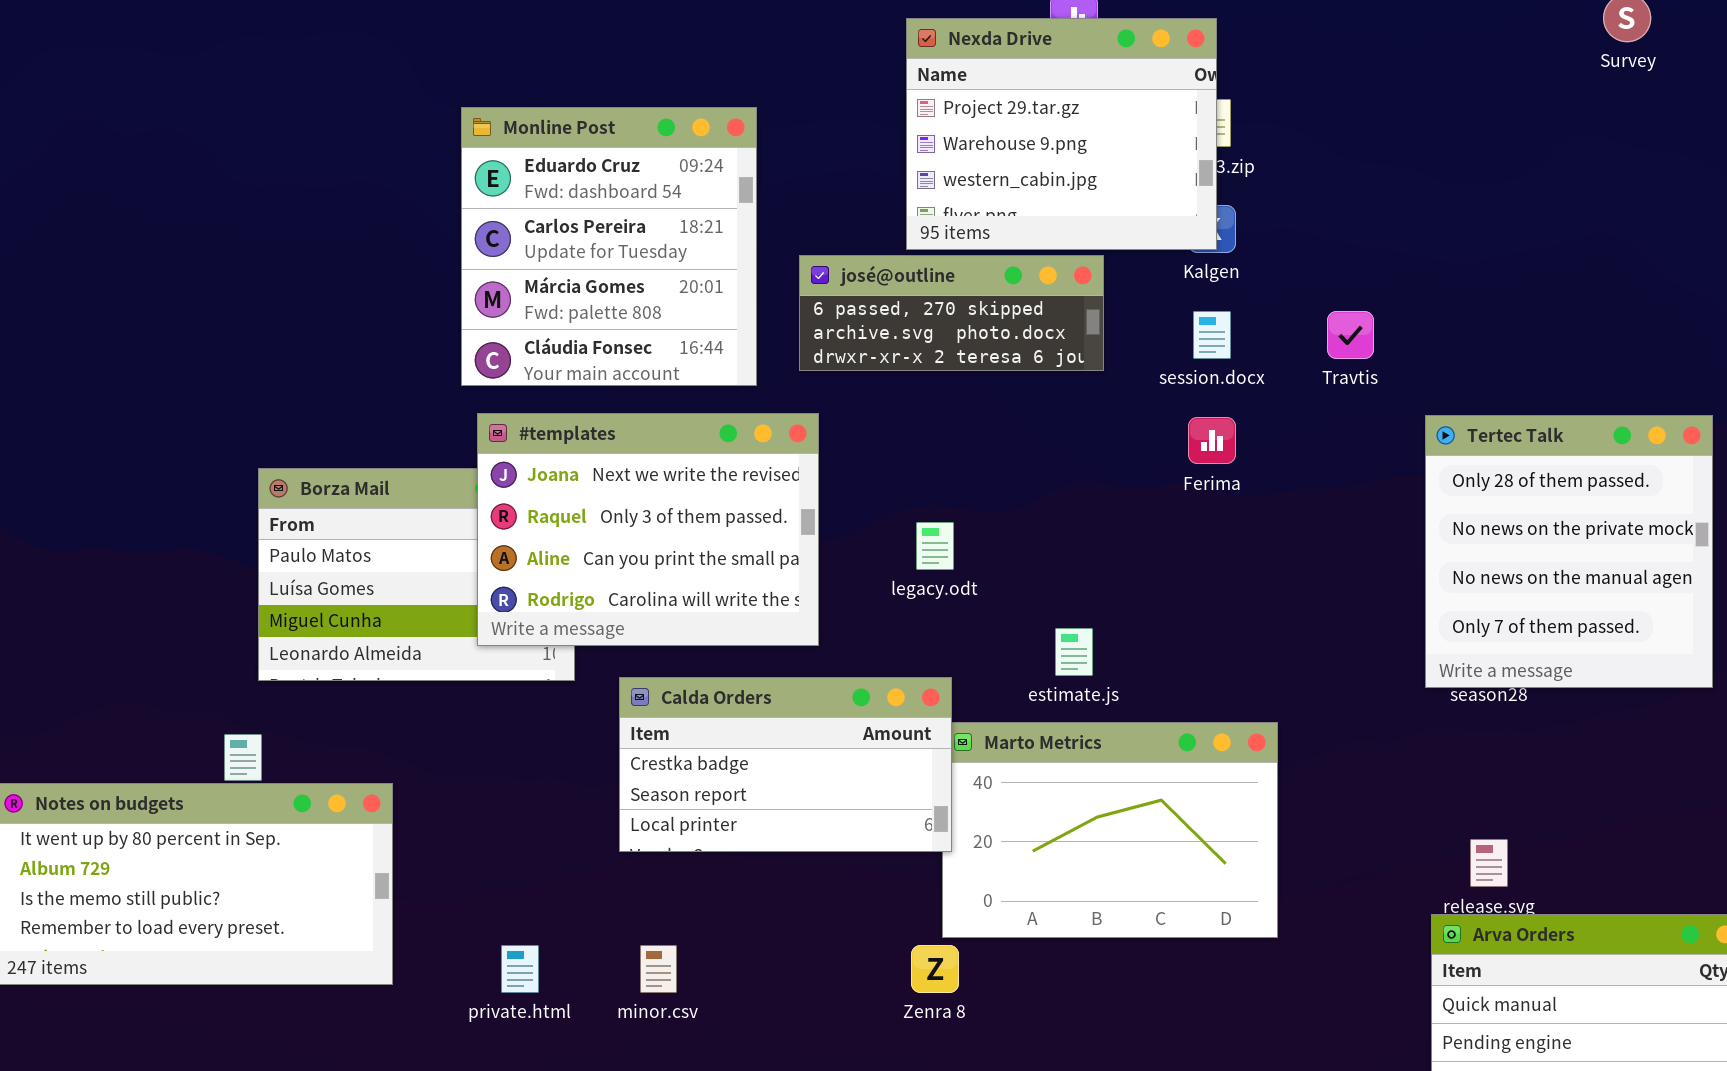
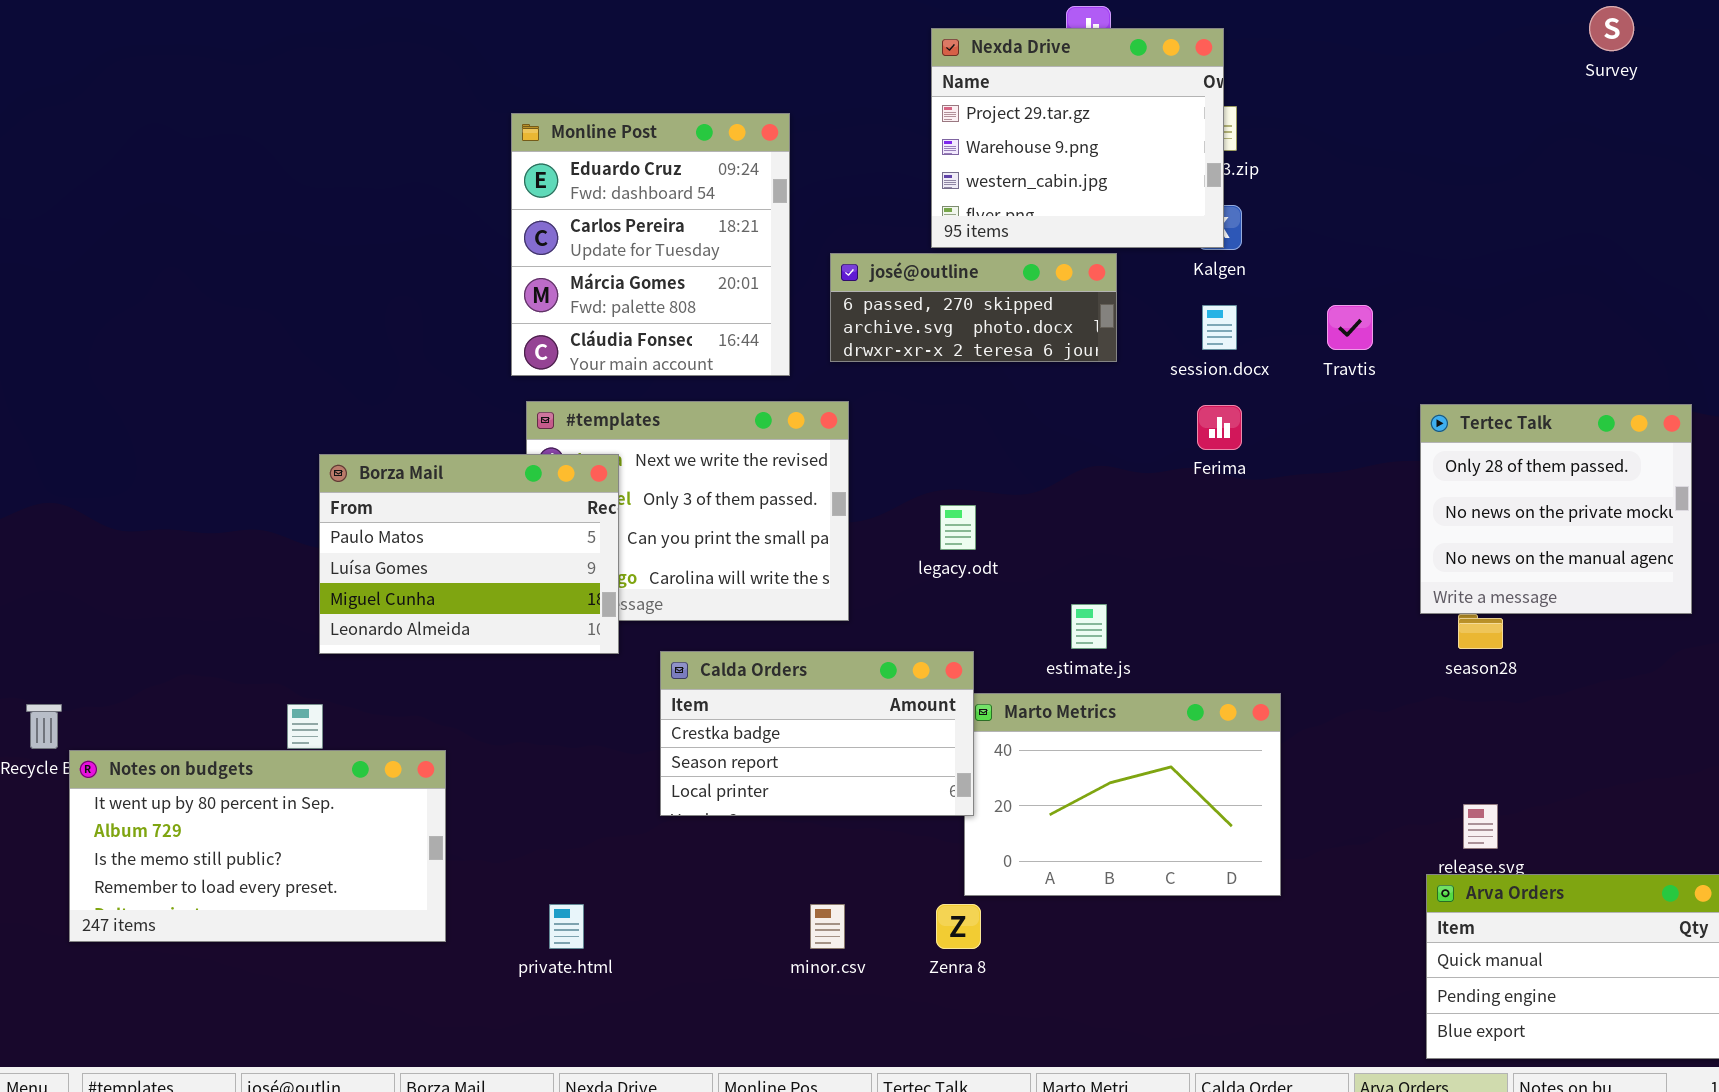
Tertec Talk: [1425,415,1713,688] -> [1420,404,1692,614], resized
Borza Mail: [258,468,575,681] -> [319,454,619,654], raised
minor.csv: [640,945,677,993] -> [810,904,845,949], moved

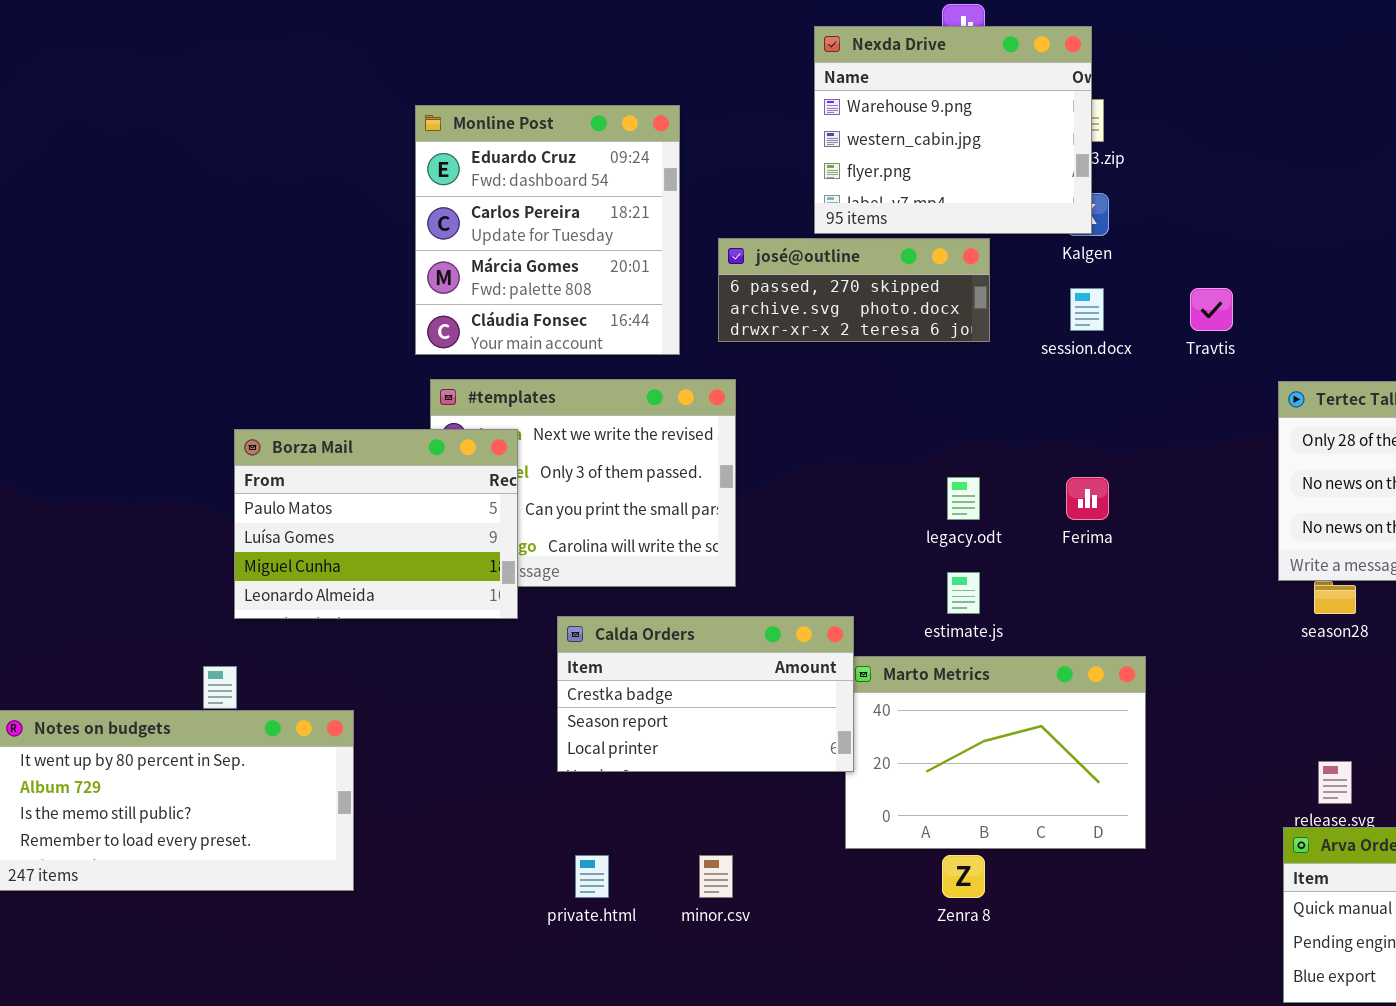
Nexda Drive: [931,28,1224,248] -> [814,26,1092,234], scrolled down 1 row
Ferima: [1197,405,1242,450] -> [1066,477,1109,520], moved
legacy.odt: [940,505,976,550] -> [947,477,980,520], moved
private.html: [549,904,584,949] -> [575,855,609,898], moved
Zenra 8: [936,904,981,949] -> [942,855,985,898], moved

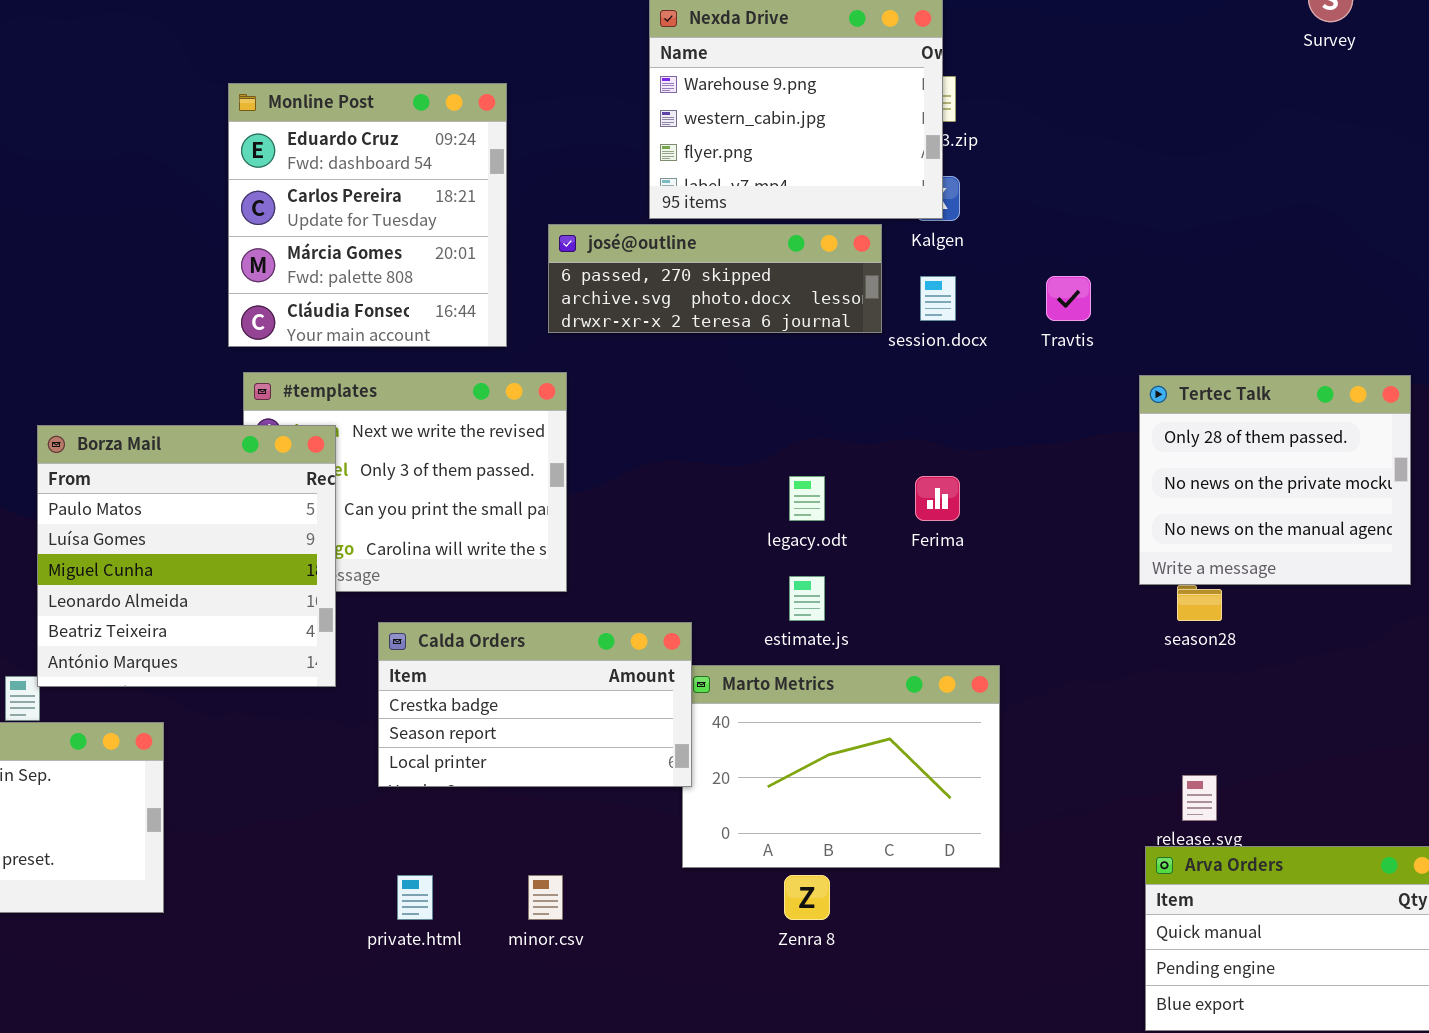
josé@outline: [718,238,990,342] -> [548,224,882,333], resized
Borza Mail: [234,429,518,619] -> [37,425,336,687], resized

